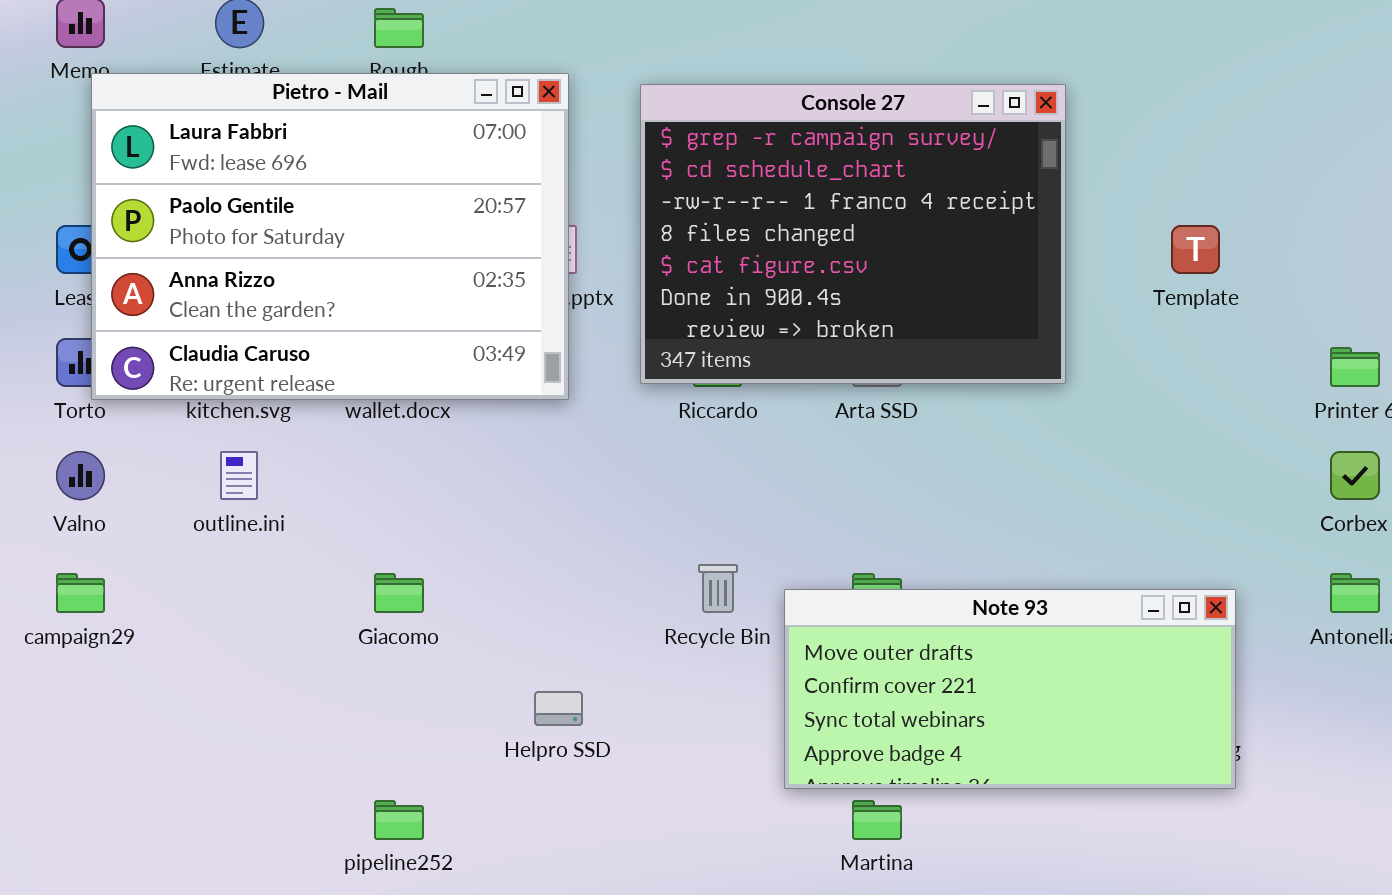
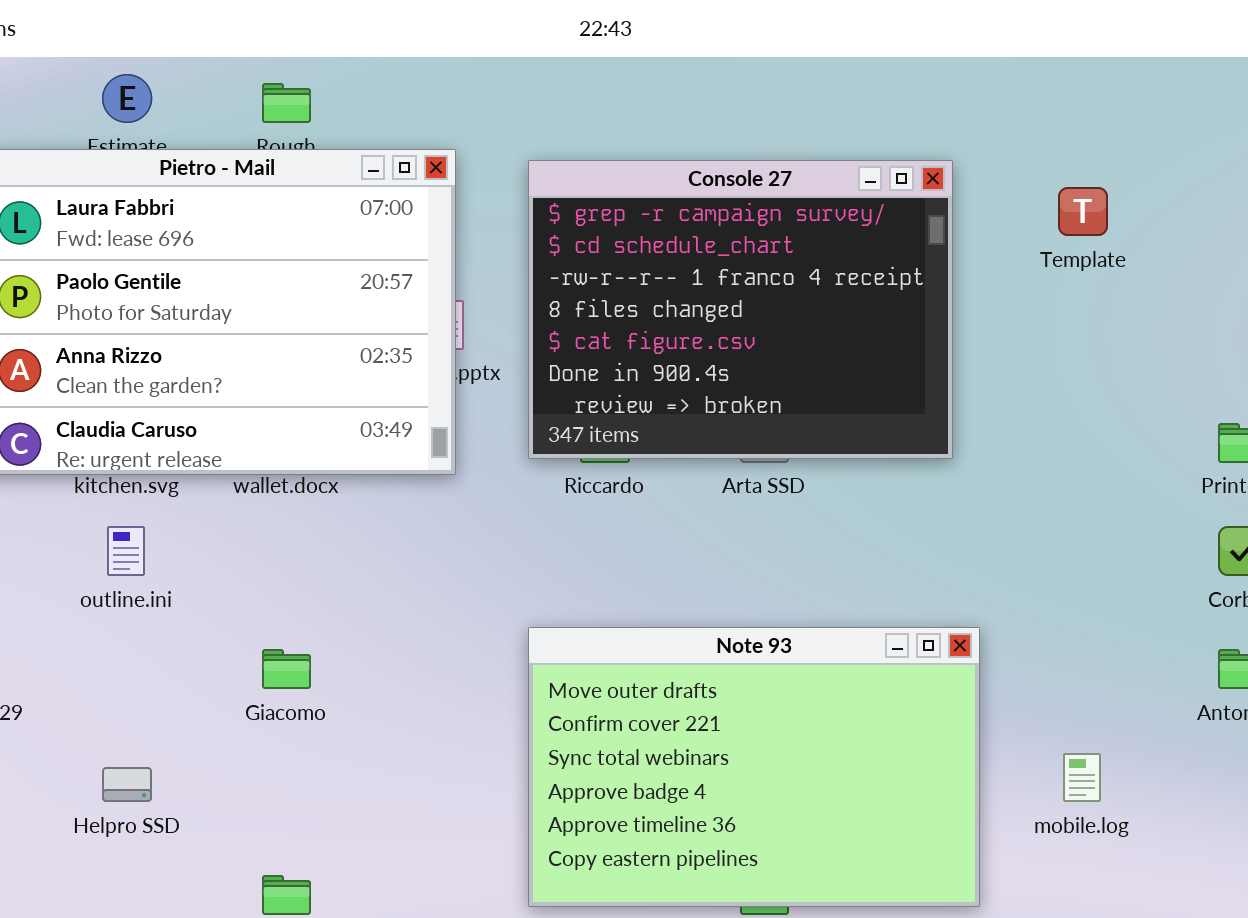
Template: [1171,225,1220,274] -> [1058,187,1108,236], moved
Note 93: [784,589,1236,789] -> [528,627,980,907], moved, resized
Helpro SSD: [534,691,583,726] -> [102,767,152,802], moved

